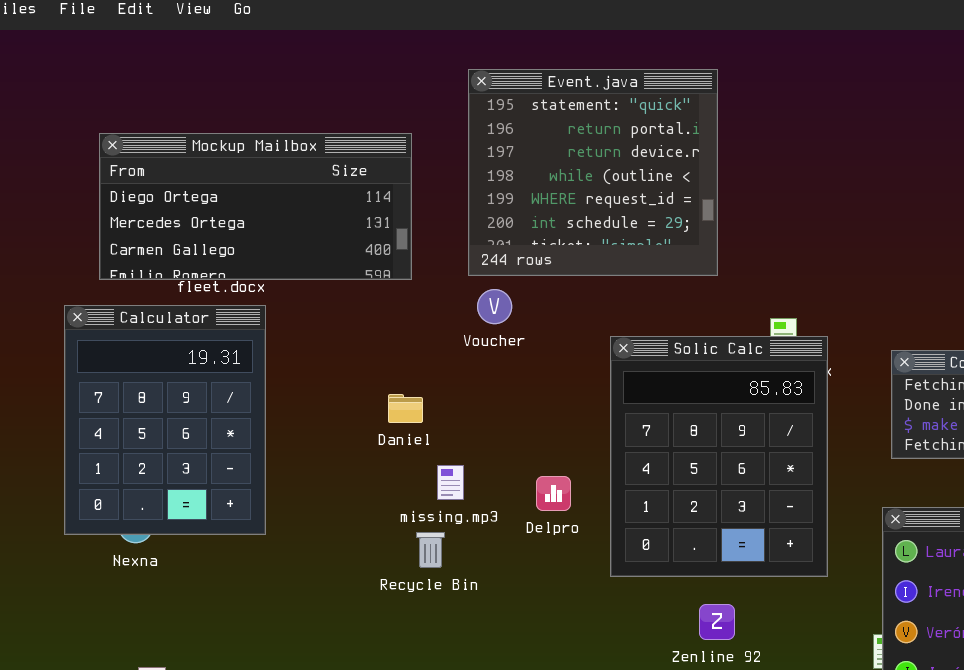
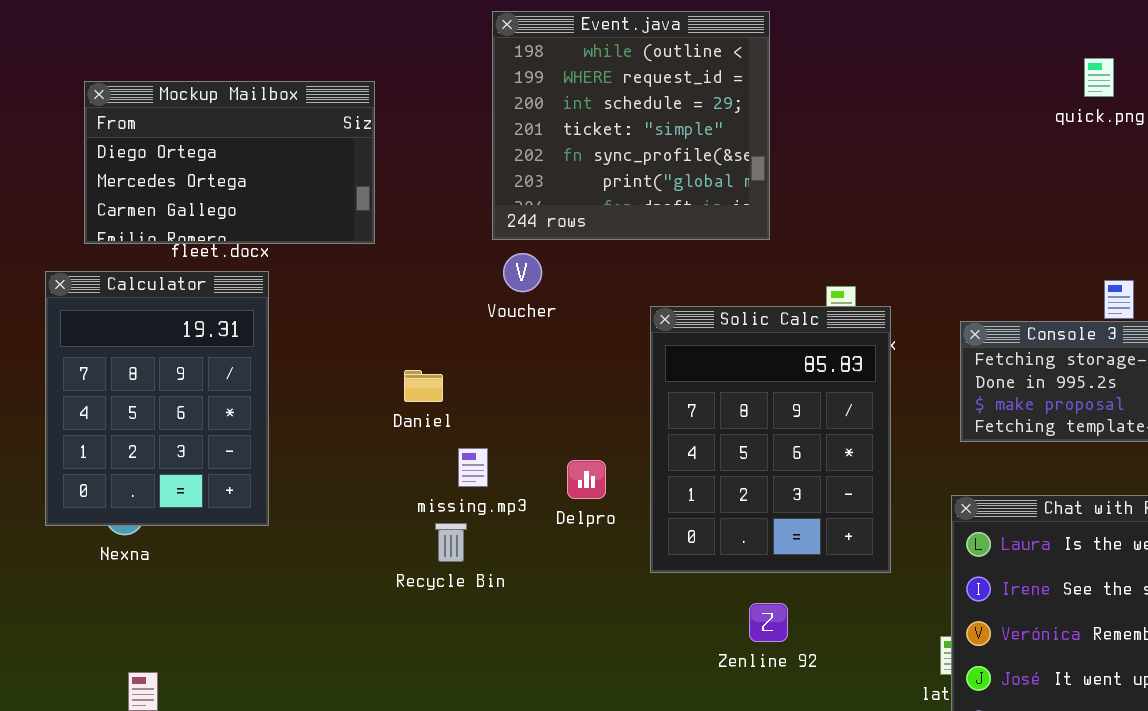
Event.java: [468,69,718,276] -> [492,11,770,240], scrolled down 3 rows
Mockup Mailbox: [99,133,412,280] -> [84,81,375,244], resized

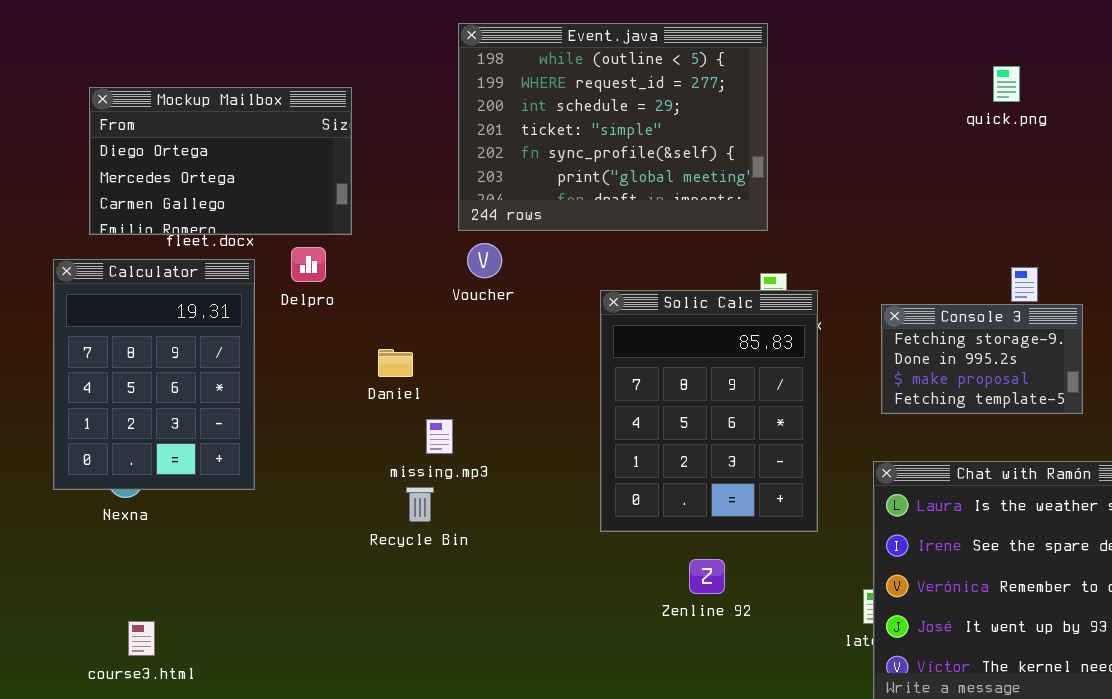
Event.java: [492,11,770,240] -> [458,23,768,231], resized
Delpro: [567,460,606,499] -> [291,247,326,282], moved

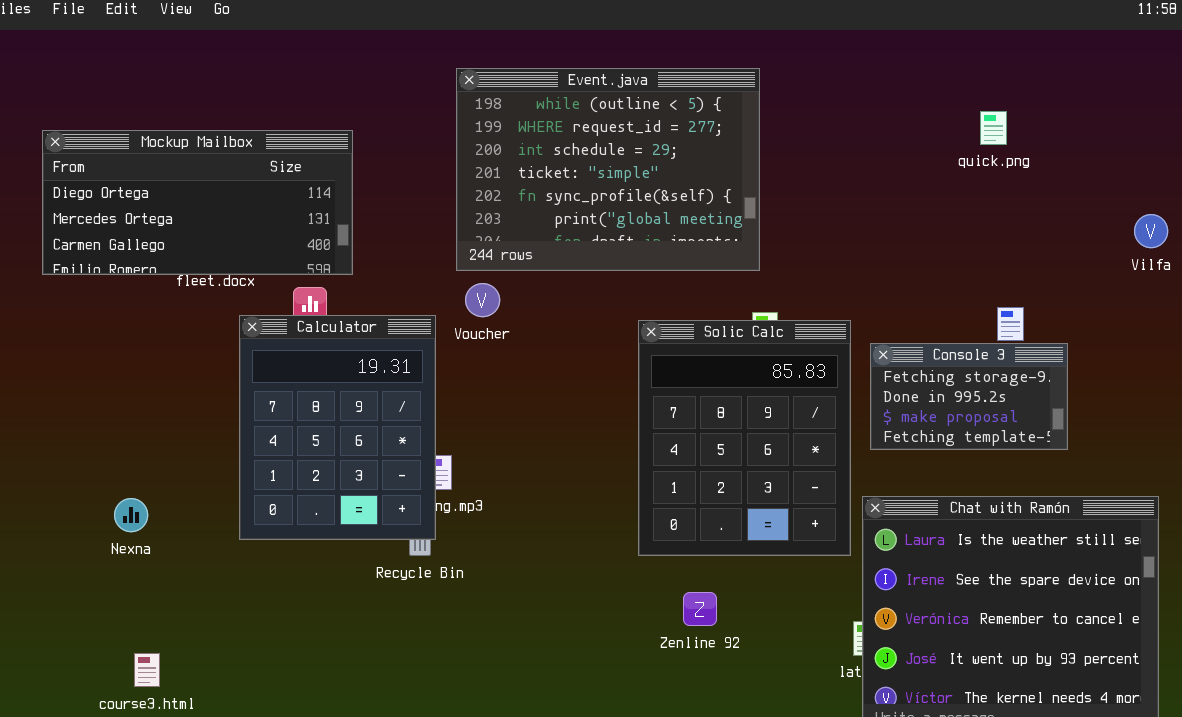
Mockup Mailbox: [89,87,352,235] -> [42,130,353,275], resized
Calculator: [53,259,255,490] -> [239,315,436,540], moved
Solic Calc: [600,290,818,532] -> [638,320,851,556], moved

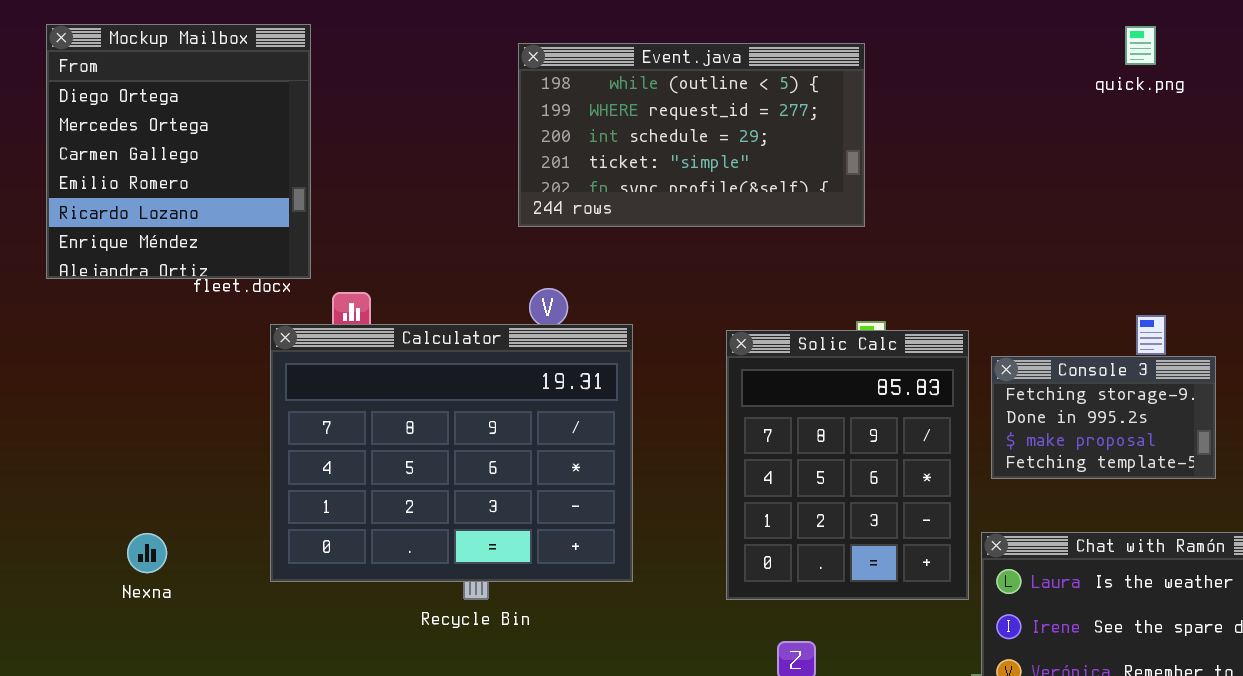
Event.java: [456,68,760,271] -> [518,43,865,227], resized
quick.png: [980,111,1007,145] -> [1125,26,1156,65], moved
Mockup Mailbox: [42,130,353,275] -> [46,24,311,279], resized
Calculator: [239,315,436,540] -> [270,324,633,582], resized

